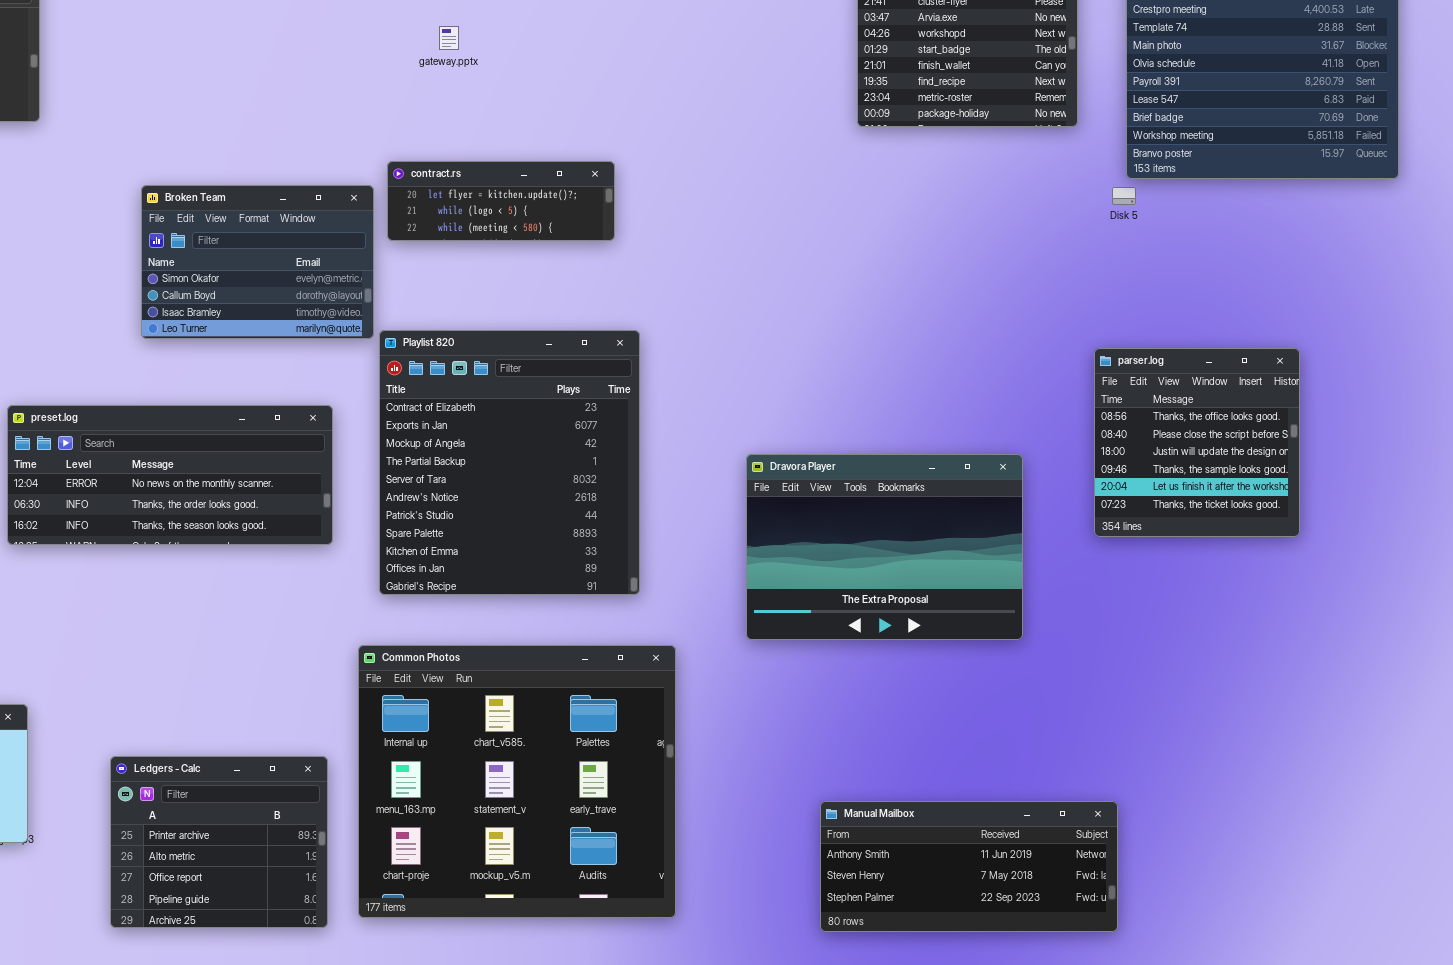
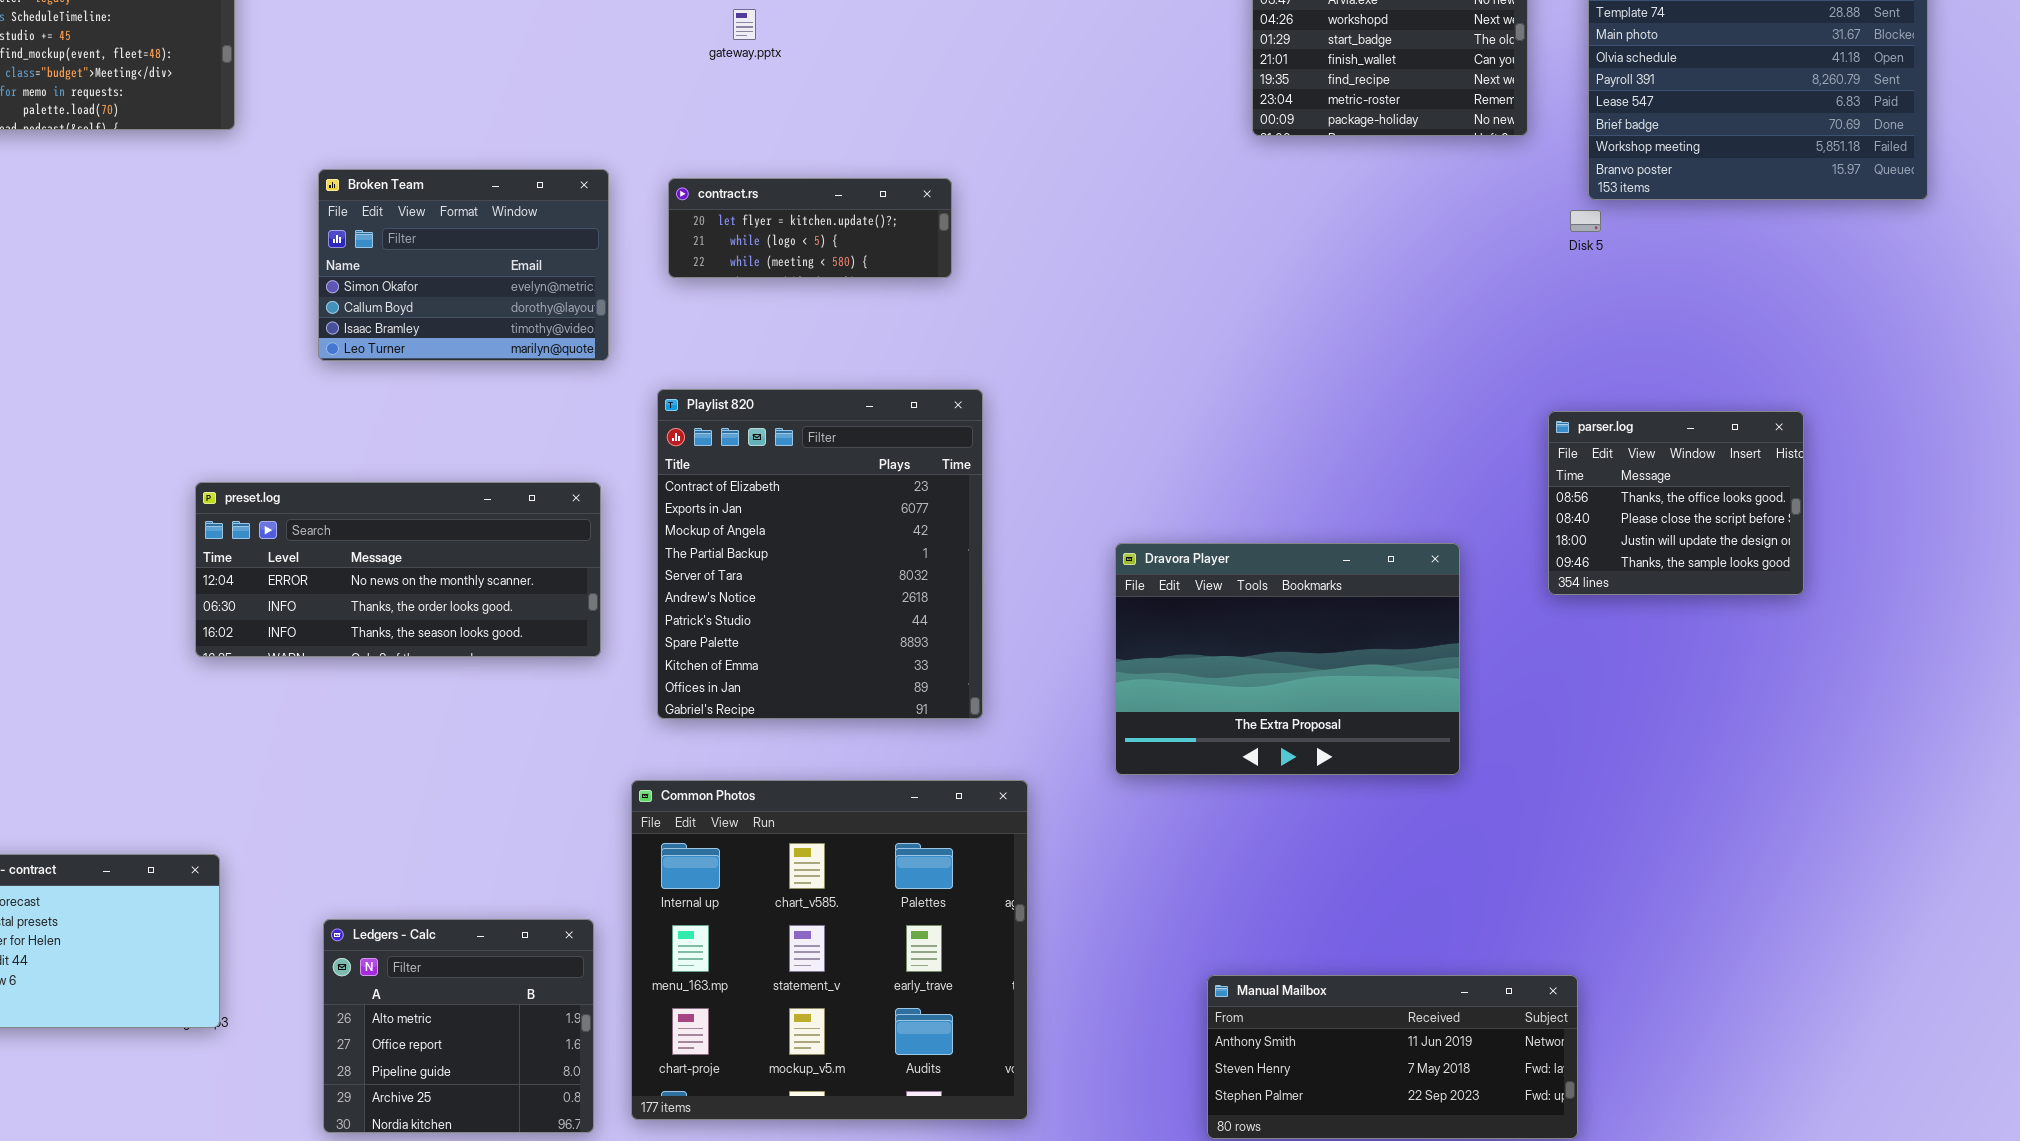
Broken Team: [141,185,374,339] -> [318,169,609,361], moved
parser.log: [1094,348,1300,537] -> [1548,411,1804,595], resized
Ledgers - Calc: [110,756,328,928] -> [323,919,594,1133], scrolled down 1 row

